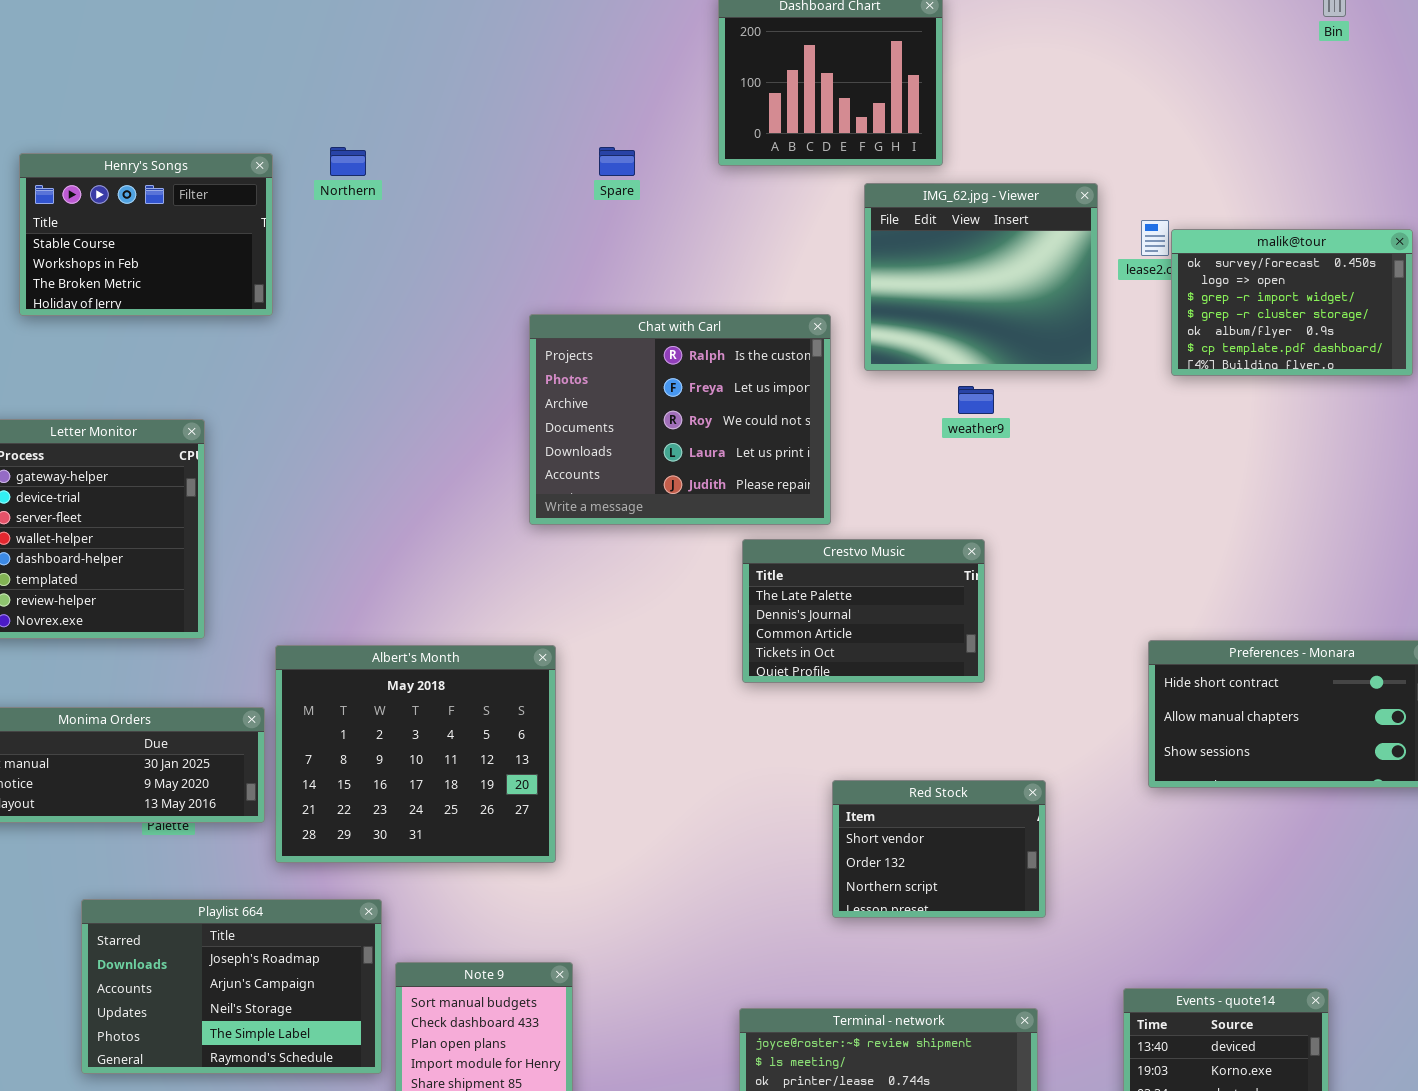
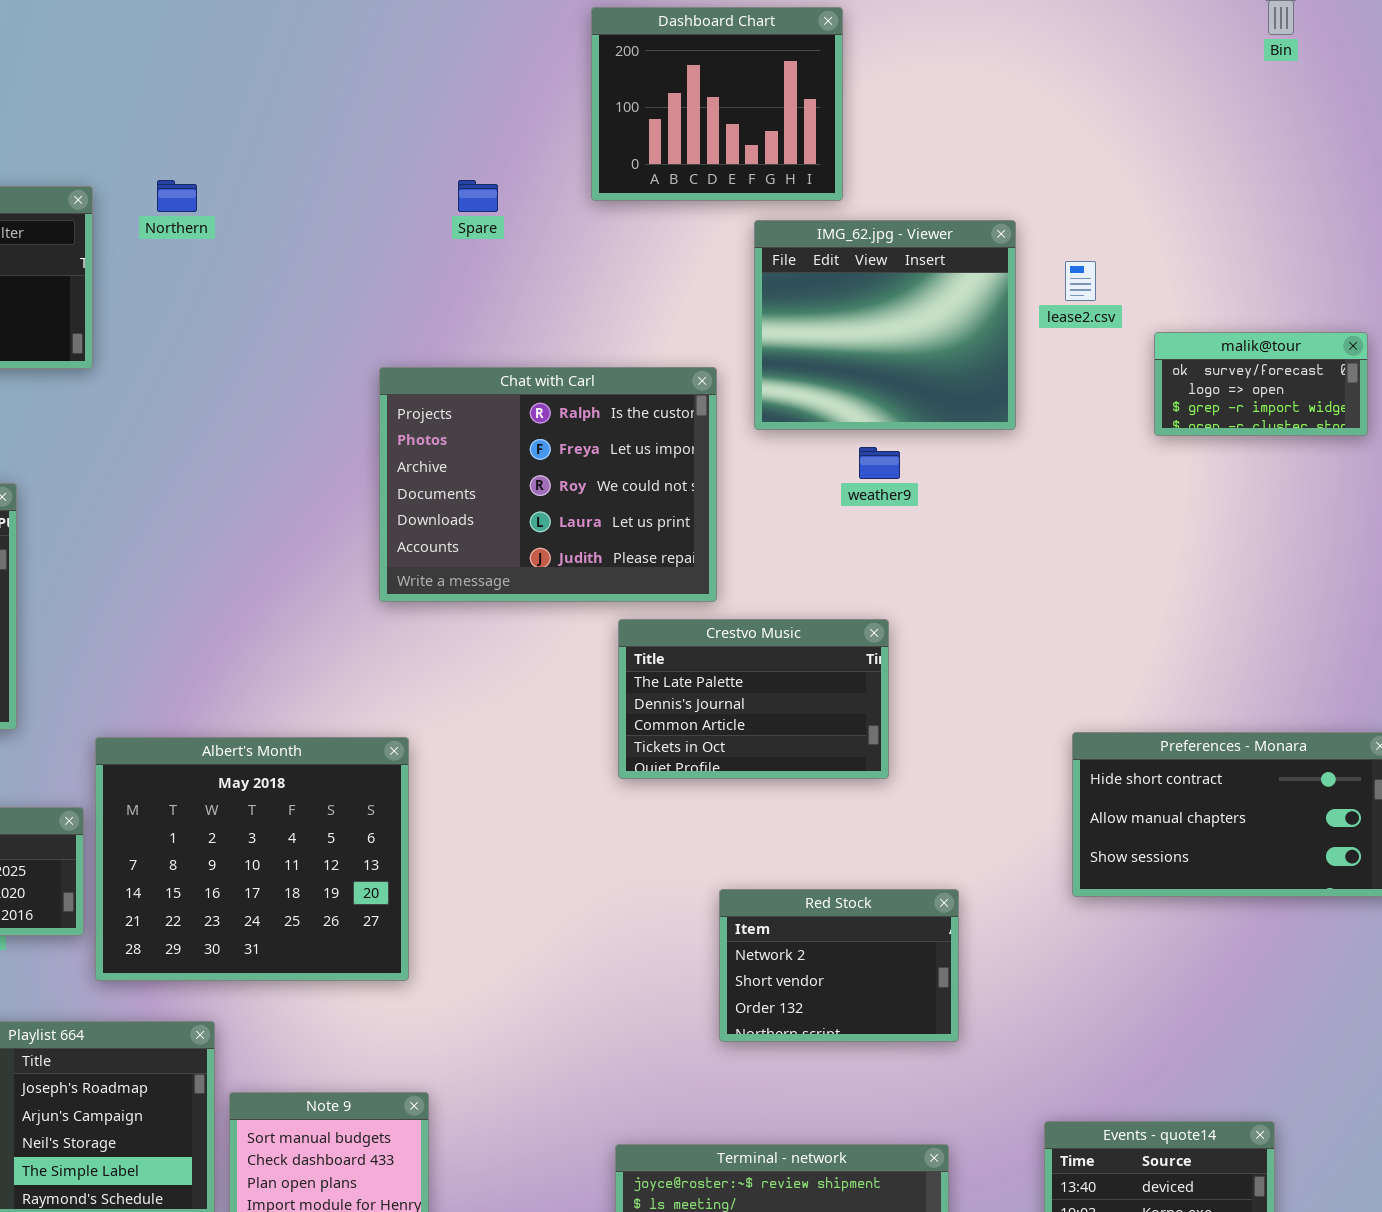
malik@tour: [1171,229,1413,376] -> [1154,332,1368,436], resized
Red Stock: [832,780,1046,918] -> [719,889,959,1042], scrolled up 1 row

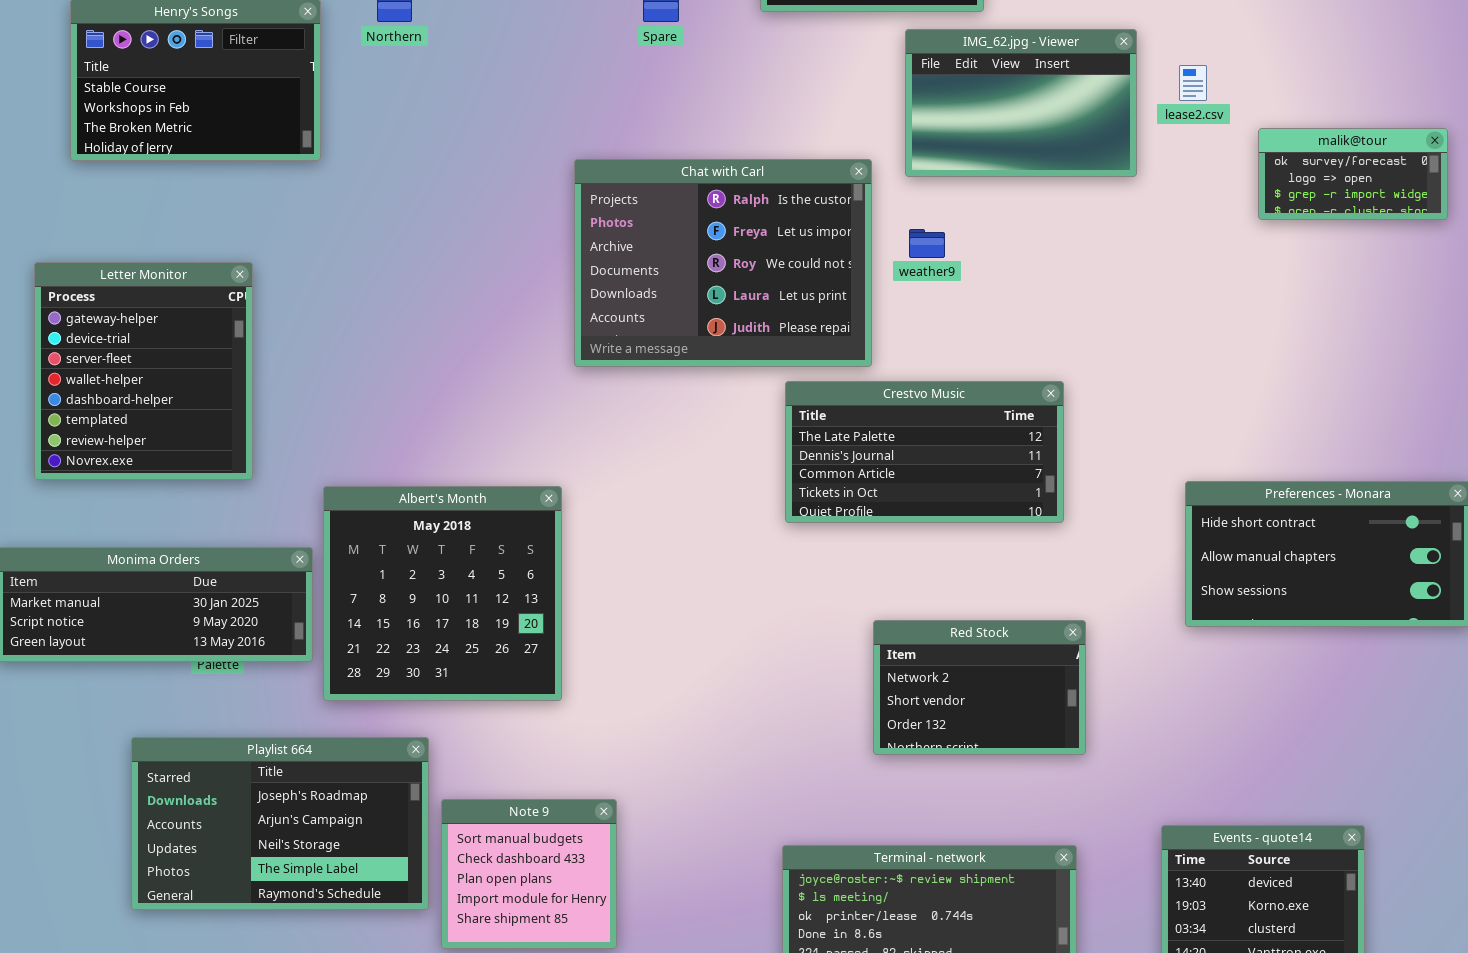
IMG_62.jpg - Viewer: [754,220,1016,430] -> [905,29,1137,177], resized
weather9: [859,447,900,479] -> [909,229,945,258], moved
Crestvo Music: [618,619,889,779] -> [785,381,1064,523], resized
Albert's Month: [95,737,409,981] -> [323,486,562,701], resized

